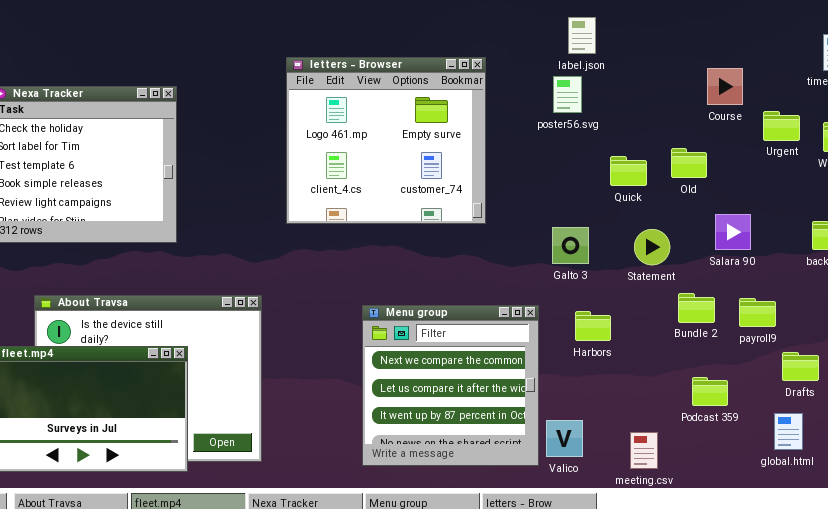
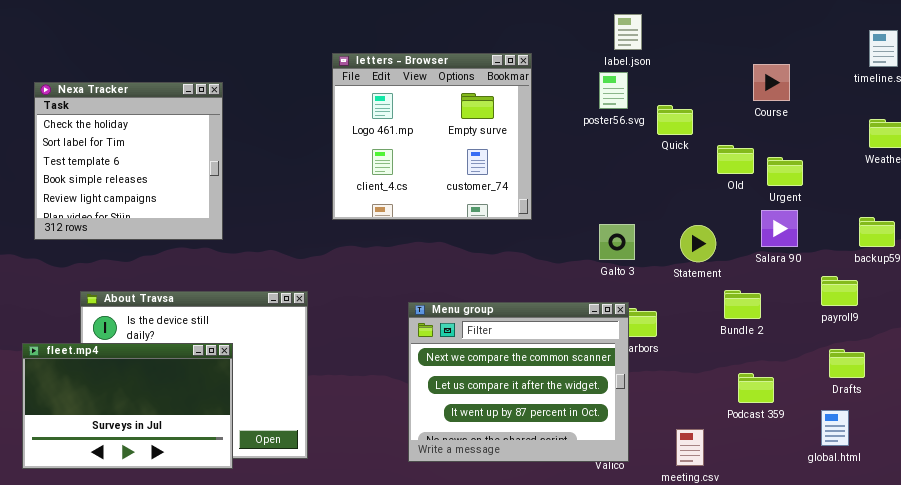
Urgent: [763,111,800,141] -> [767,157,803,186], moved
Quick: [610,156,647,186] -> [657,105,693,135], moved
payroll9: [739,298,776,327] -> [821,276,858,306], moved
Menu group: [362,305,539,466] -> [408,302,629,462], resized

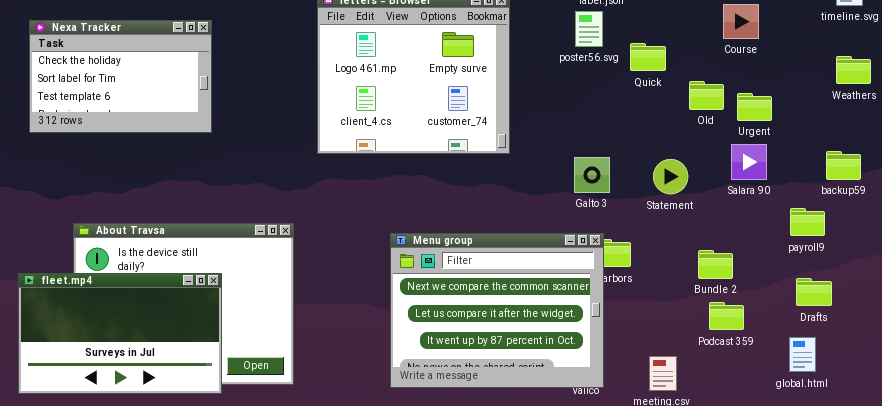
Nexa Tracker: [34,82,223,240] -> [29,20,212,133], resized
Bundle 2: [724,290,761,319] -> [698,250,733,279], moved

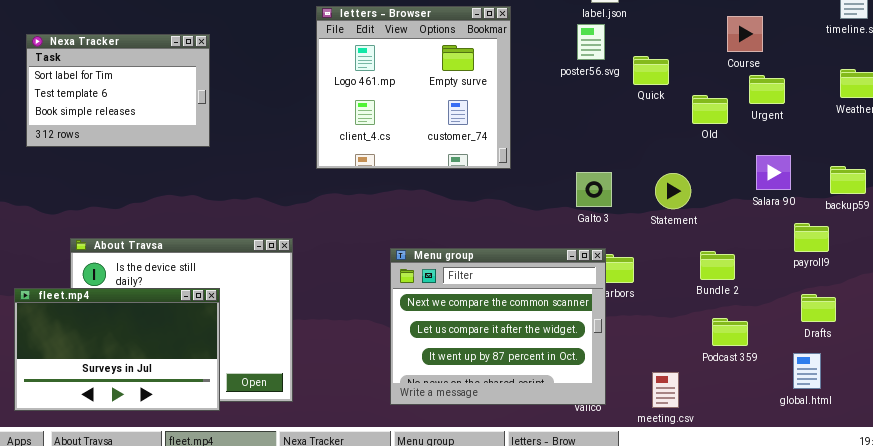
Nexa Tracker: [29,20,212,133] -> [26,34,210,147], scrolled down 1 row
Urgent: [737,93,772,121] -> [749,75,785,104], moved
Salara 90: [731,144,767,180] -> [756,155,791,190], moved
Bundle 2: [698,250,733,279] -> [700,251,735,280], moved

